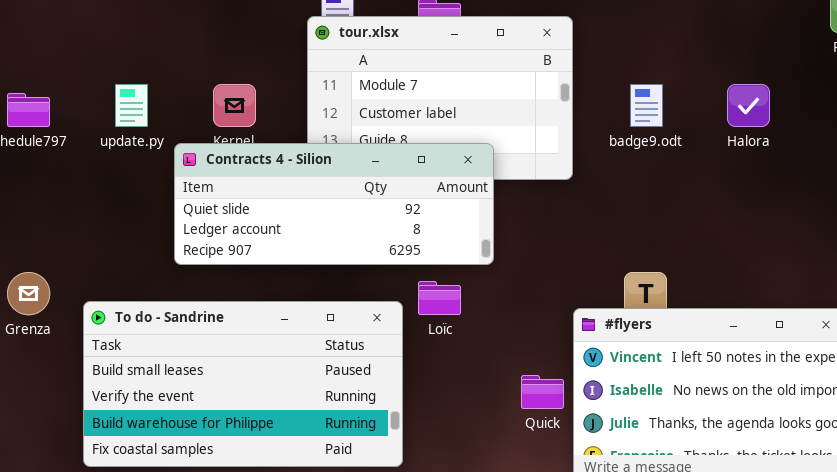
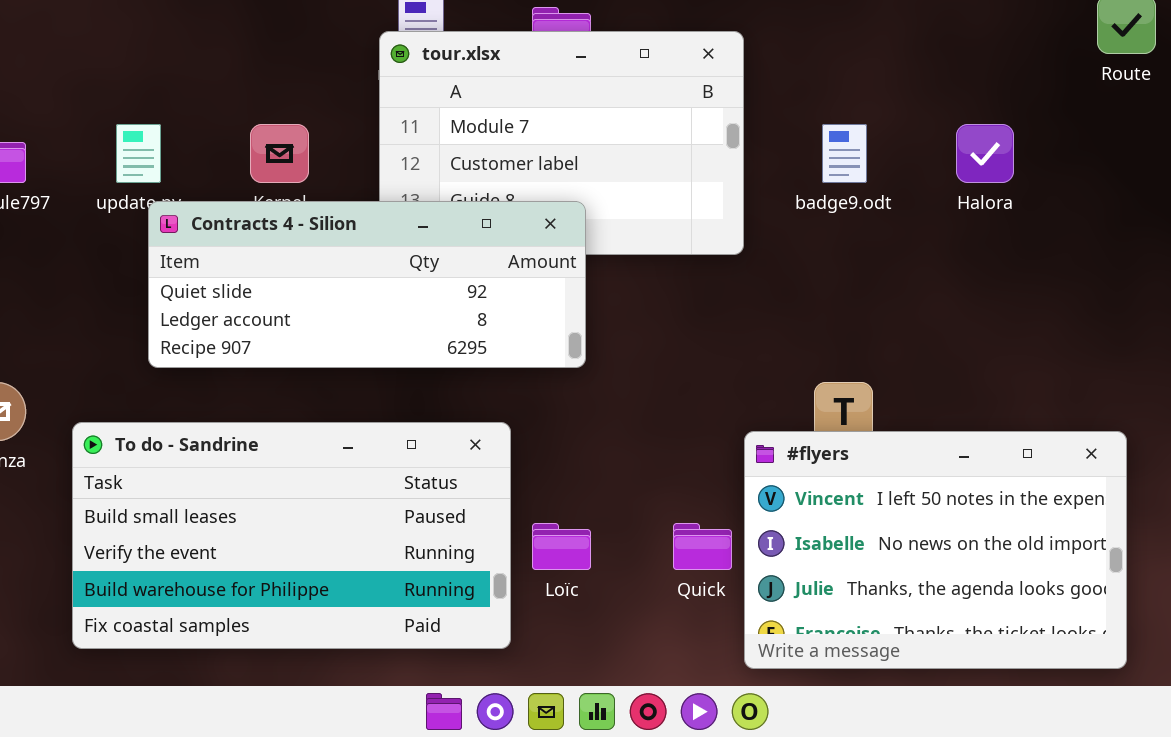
Contracts 4 - Silion: [174,143,494,265] -> [148,201,586,368], moved
Loïc: [418,281,461,315] -> [532,523,591,570], moved

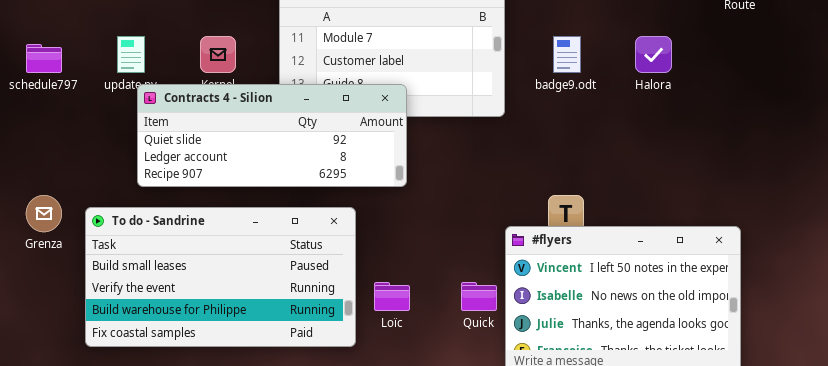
To do - Sandrine: [72,422,511,649] -> [85,207,356,347], moved

